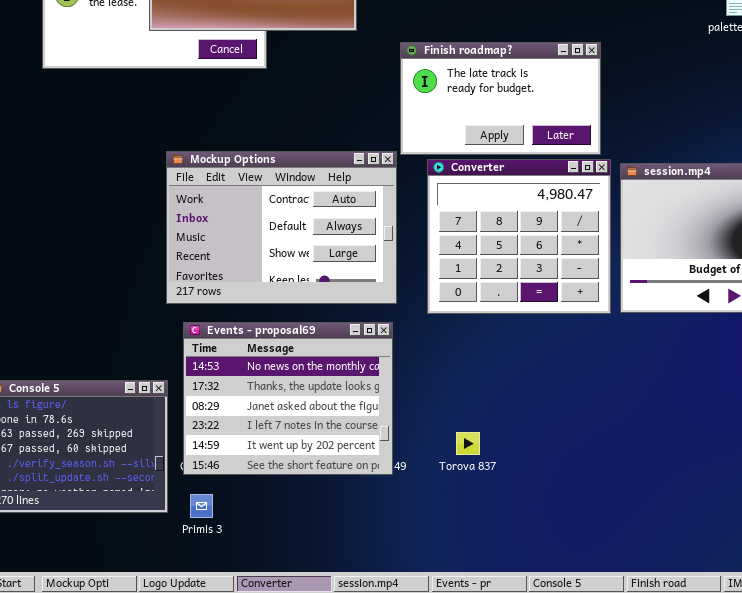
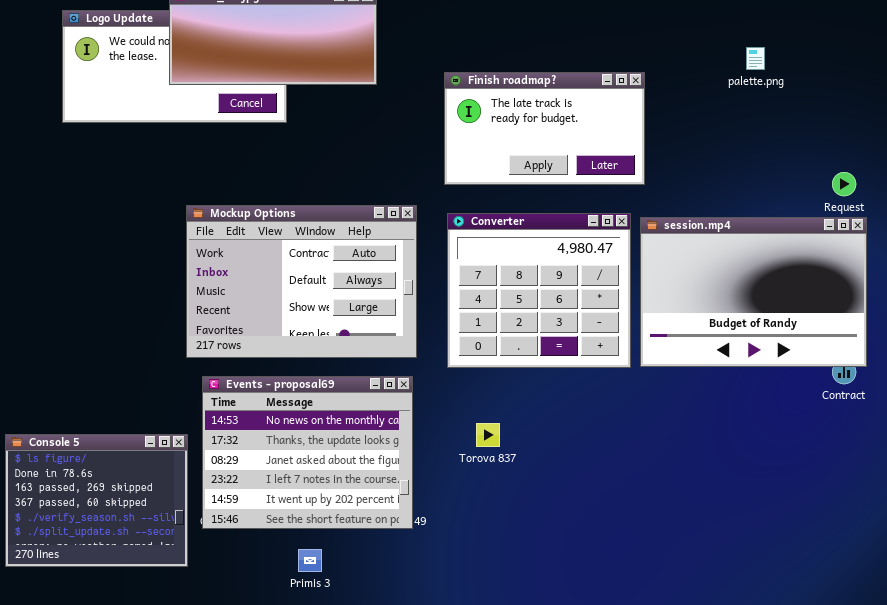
Finish roadmap?: [400,42,601,155] -> [444,72,645,185], moved
Torova 837: [456,432,480,455] -> [476,423,500,447], moved
Primis 3: [190,494,213,518] -> [298,549,322,572], moved

